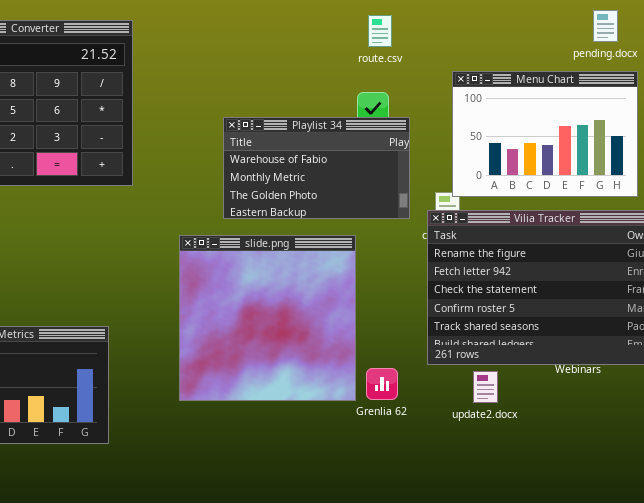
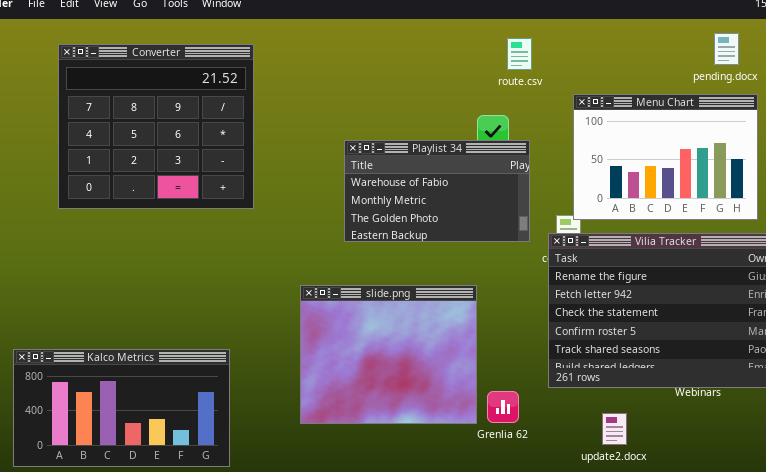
route.csv: [368,15,392,47] -> [507,38,532,70], moved
slide.png: [179,235,356,401] -> [300,285,477,424], resized
update2.docx: [473,371,498,403] -> [602,413,627,445], moved

